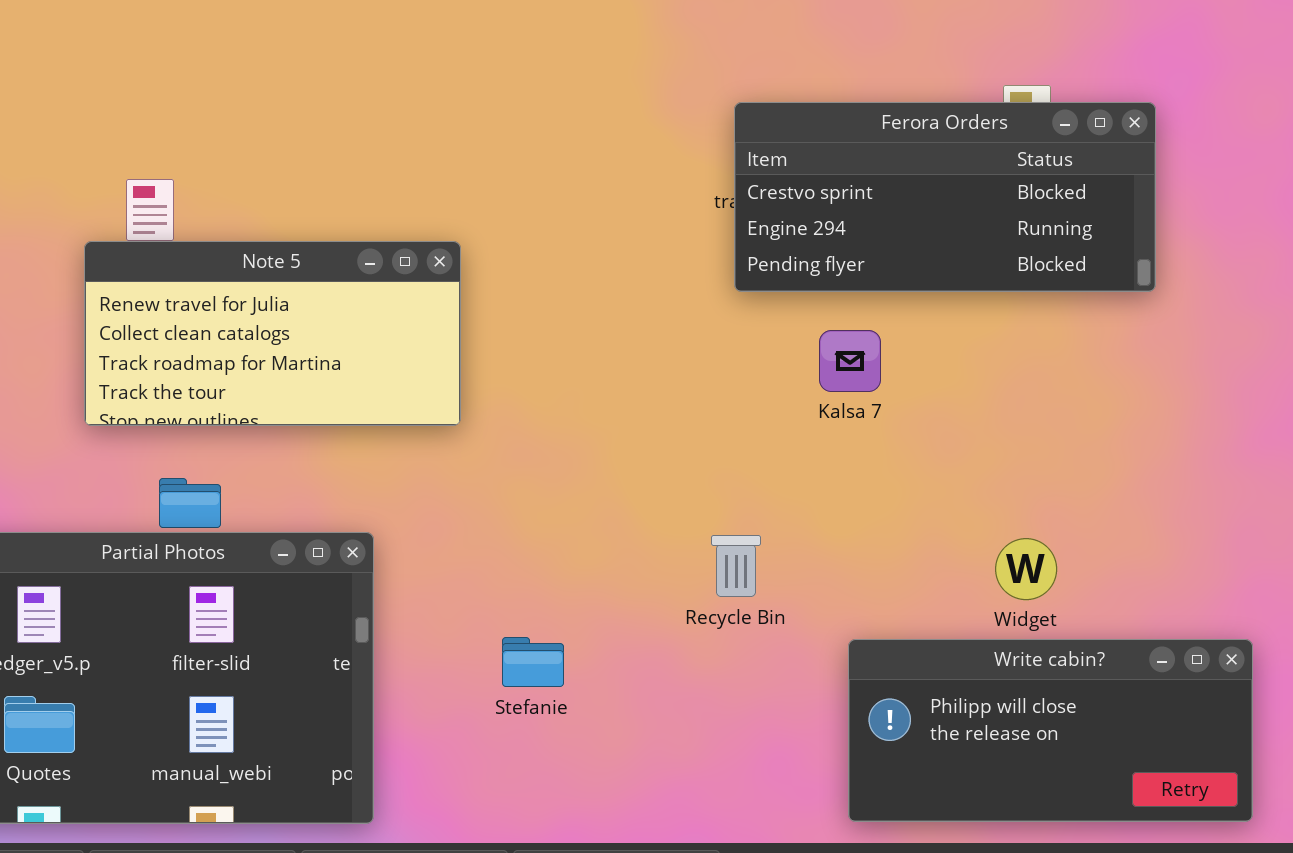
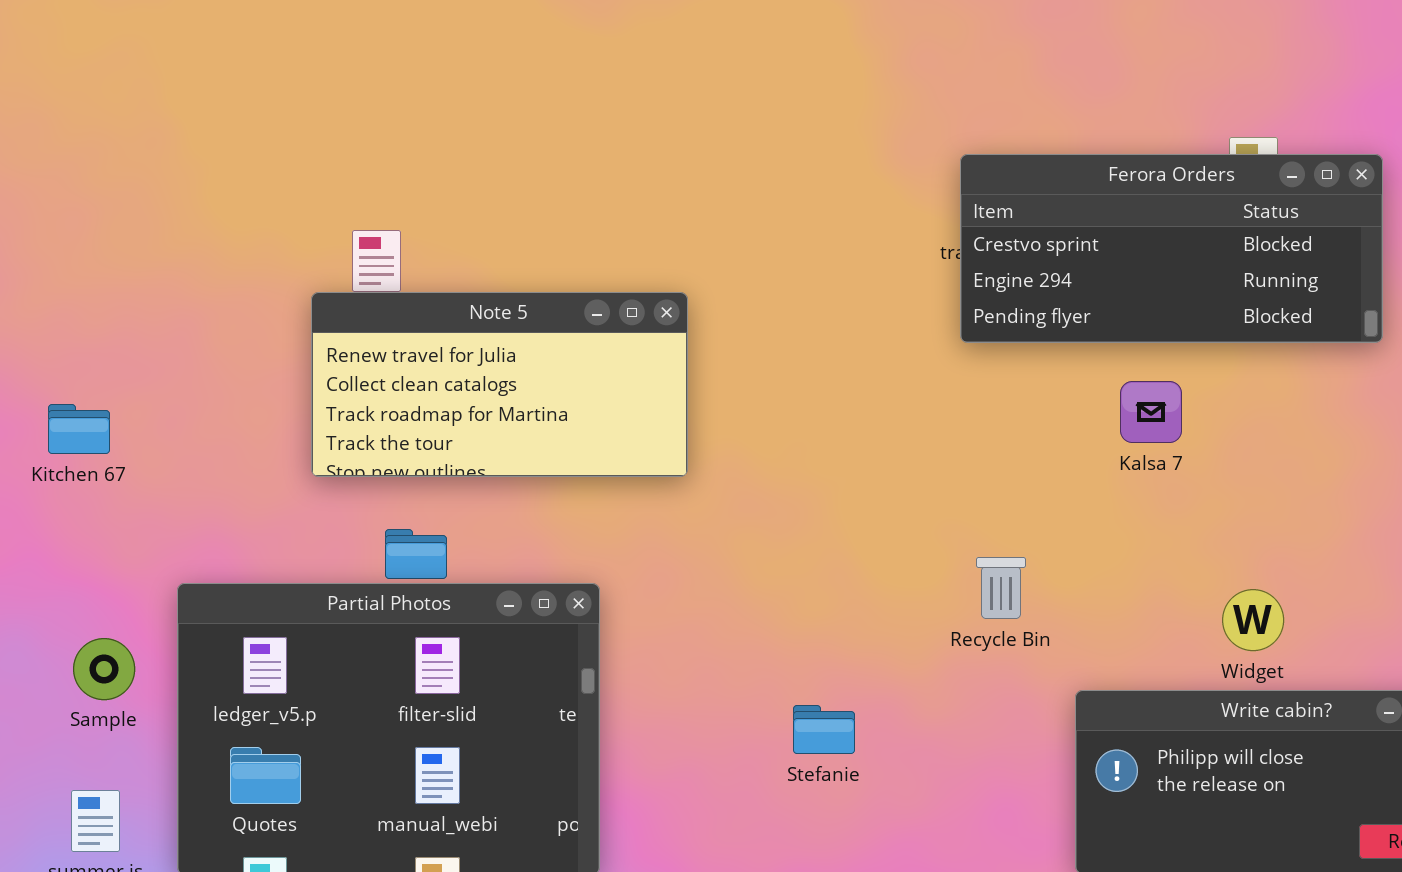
Kalsa 7: [819,330,881,392] -> [1120,381,1182,443], moved
Recycle Bin: [711,535,761,597] -> [976,557,1026,619], moved
Stefanie: [502,637,564,687] -> [793,705,855,754], moved

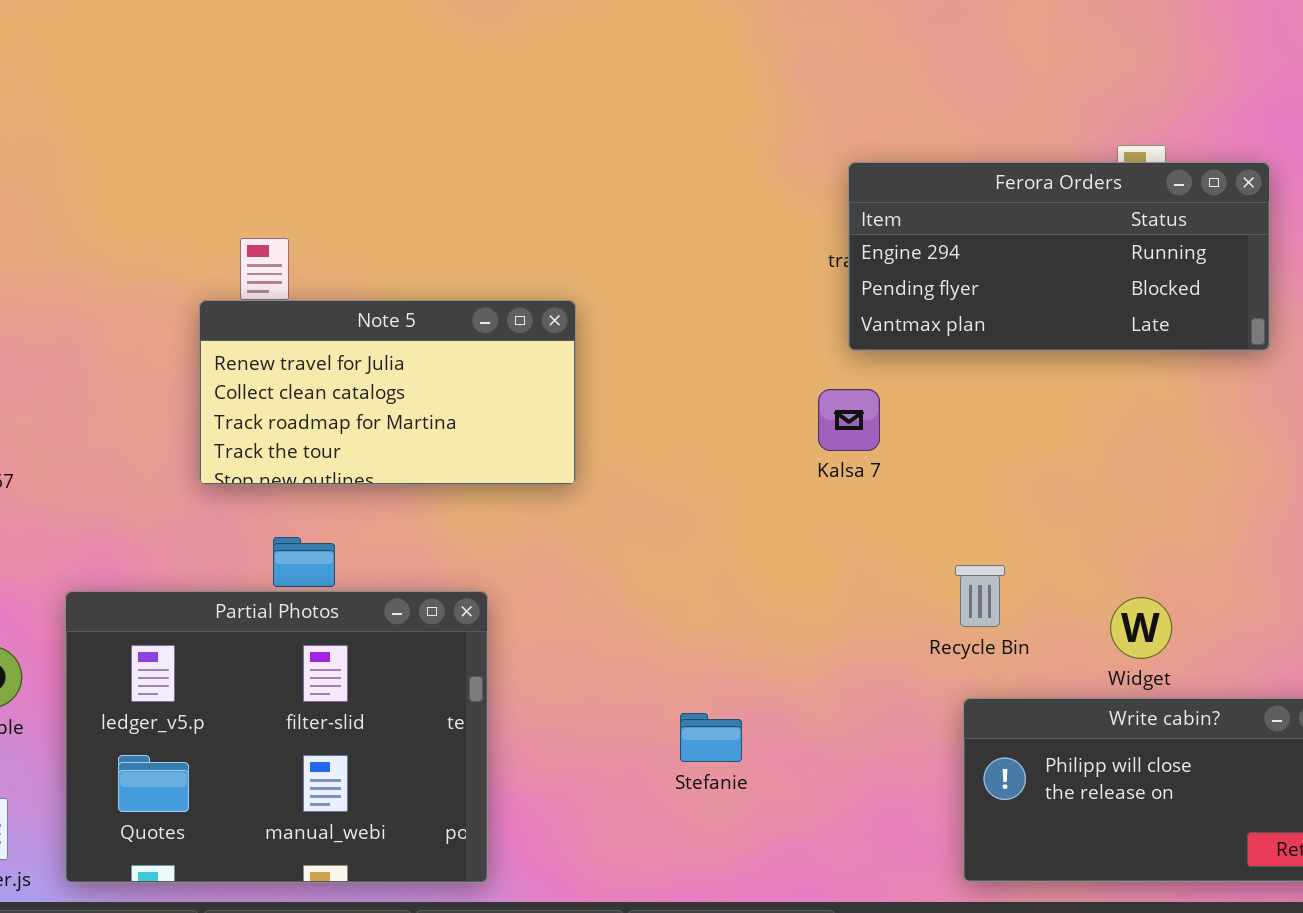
Ferora Orders: [960,154,1383,343] -> [848,162,1270,351], scrolled down 1 row
Kalsa 7: [1120,381,1182,443] -> [818,389,880,451], moved
Recycle Bin: [976,557,1026,619] -> [955,565,1005,627], moved

